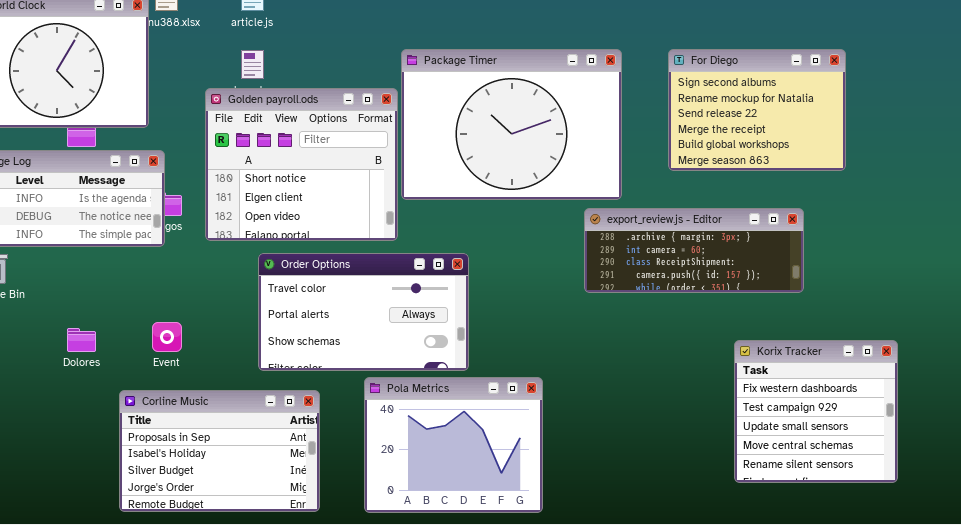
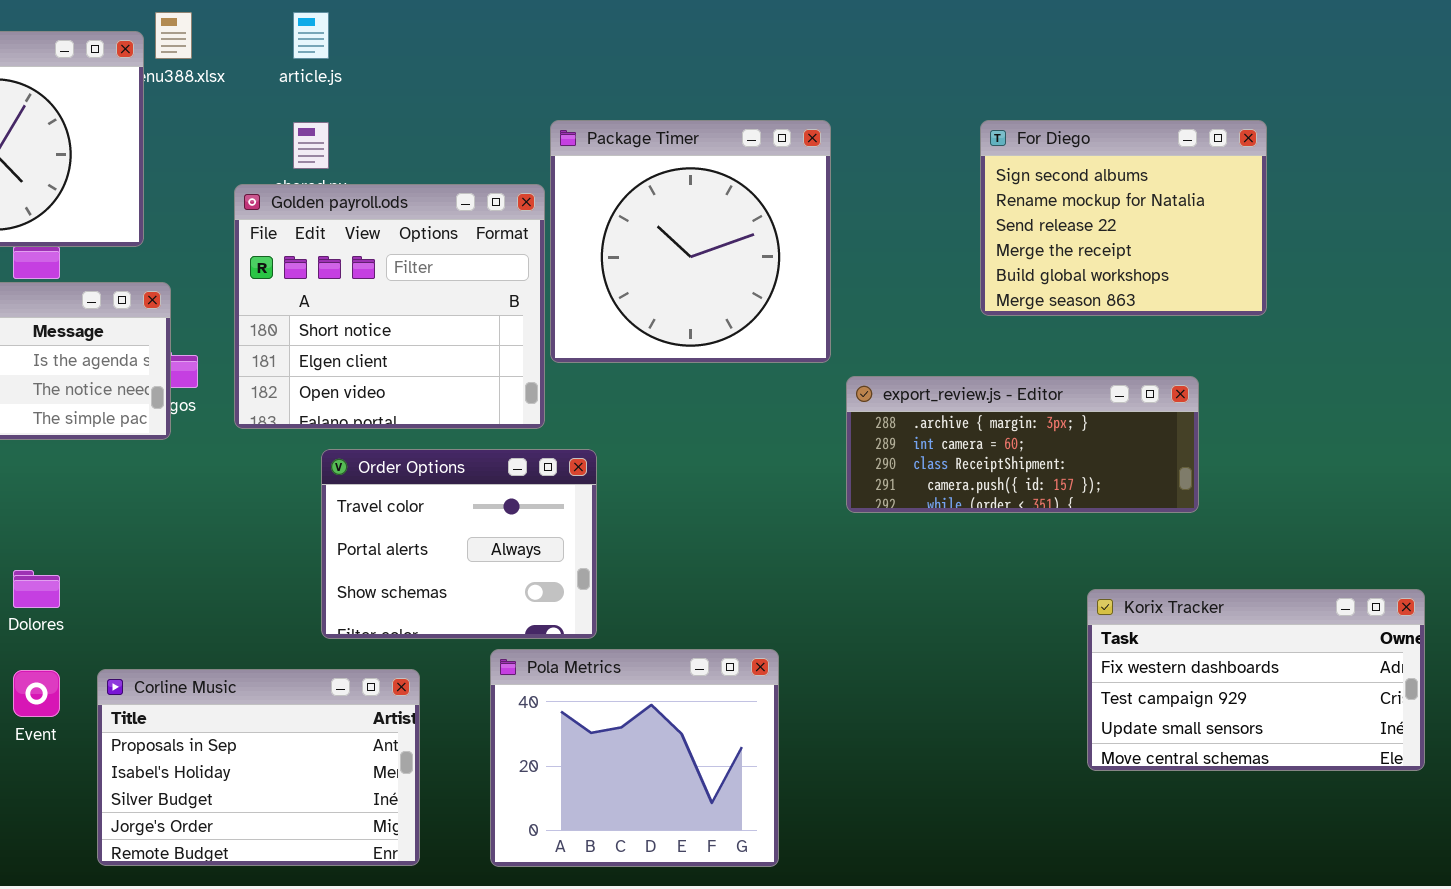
Package Timer: [401,49,622,200] -> [550,120,831,363], resized
Order Options: [258,253,469,371] -> [321,449,597,639], resized
Event: [152,322,182,352] -> [13,670,60,717], moved
Korix Tracker: [734,340,898,483] -> [1087,589,1425,771], resized

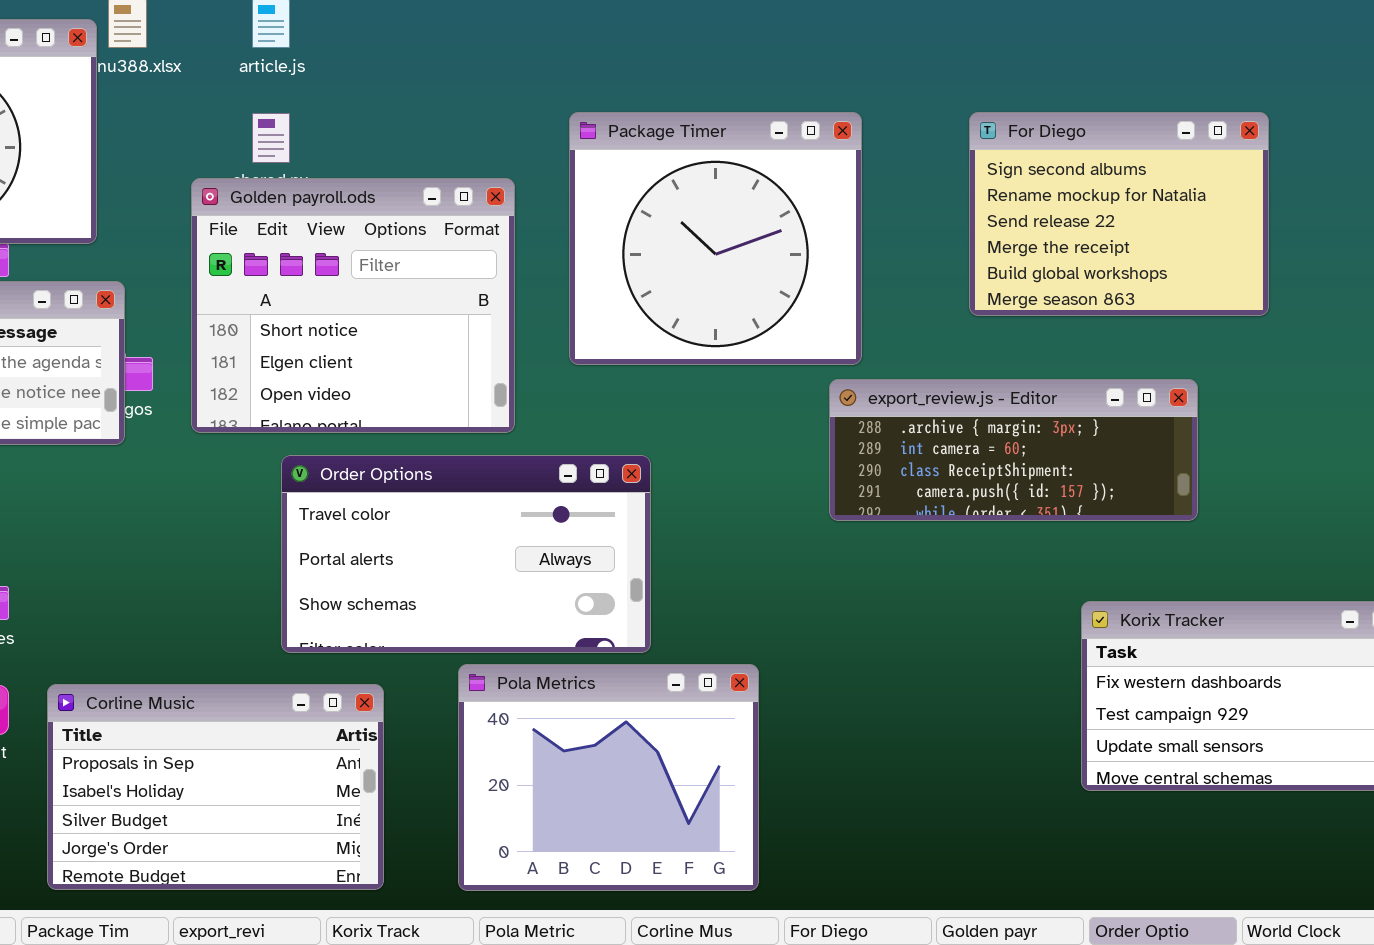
Package Timer: [550,120,831,363] -> [569,112,862,365], moved
Order Options: [321,449,597,639] -> [281,455,651,653], resized

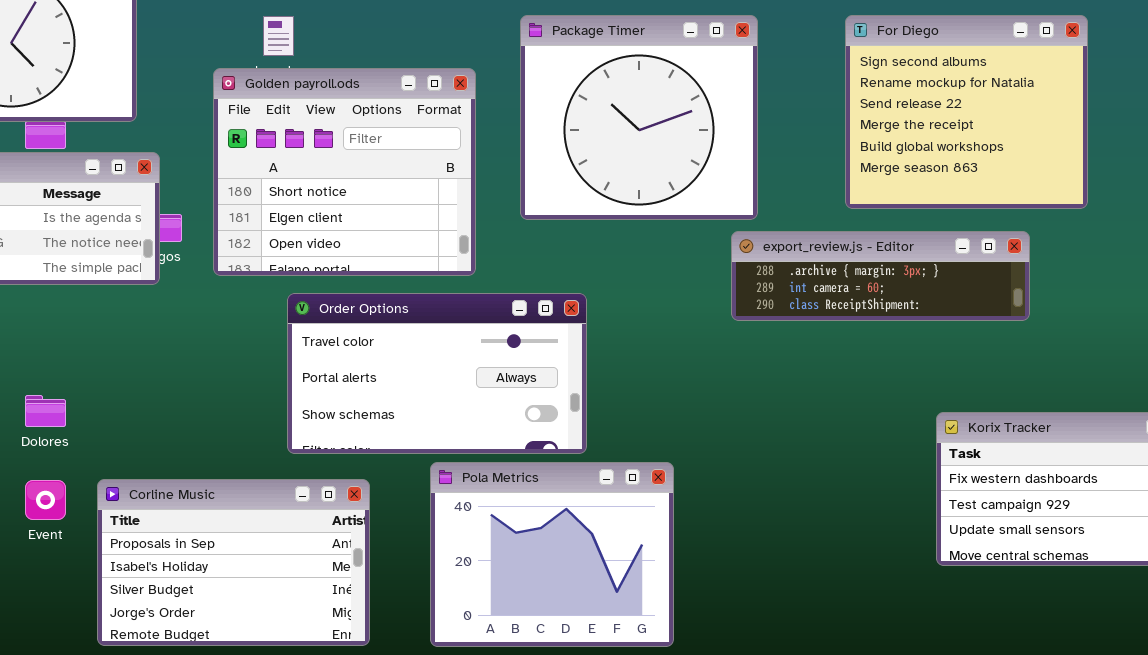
For Diego: [969,112,1269,316] -> [845,15,1088,209], resized
export_review.js - Editor: [829,379,1198,521] -> [731,231,1030,321], resized

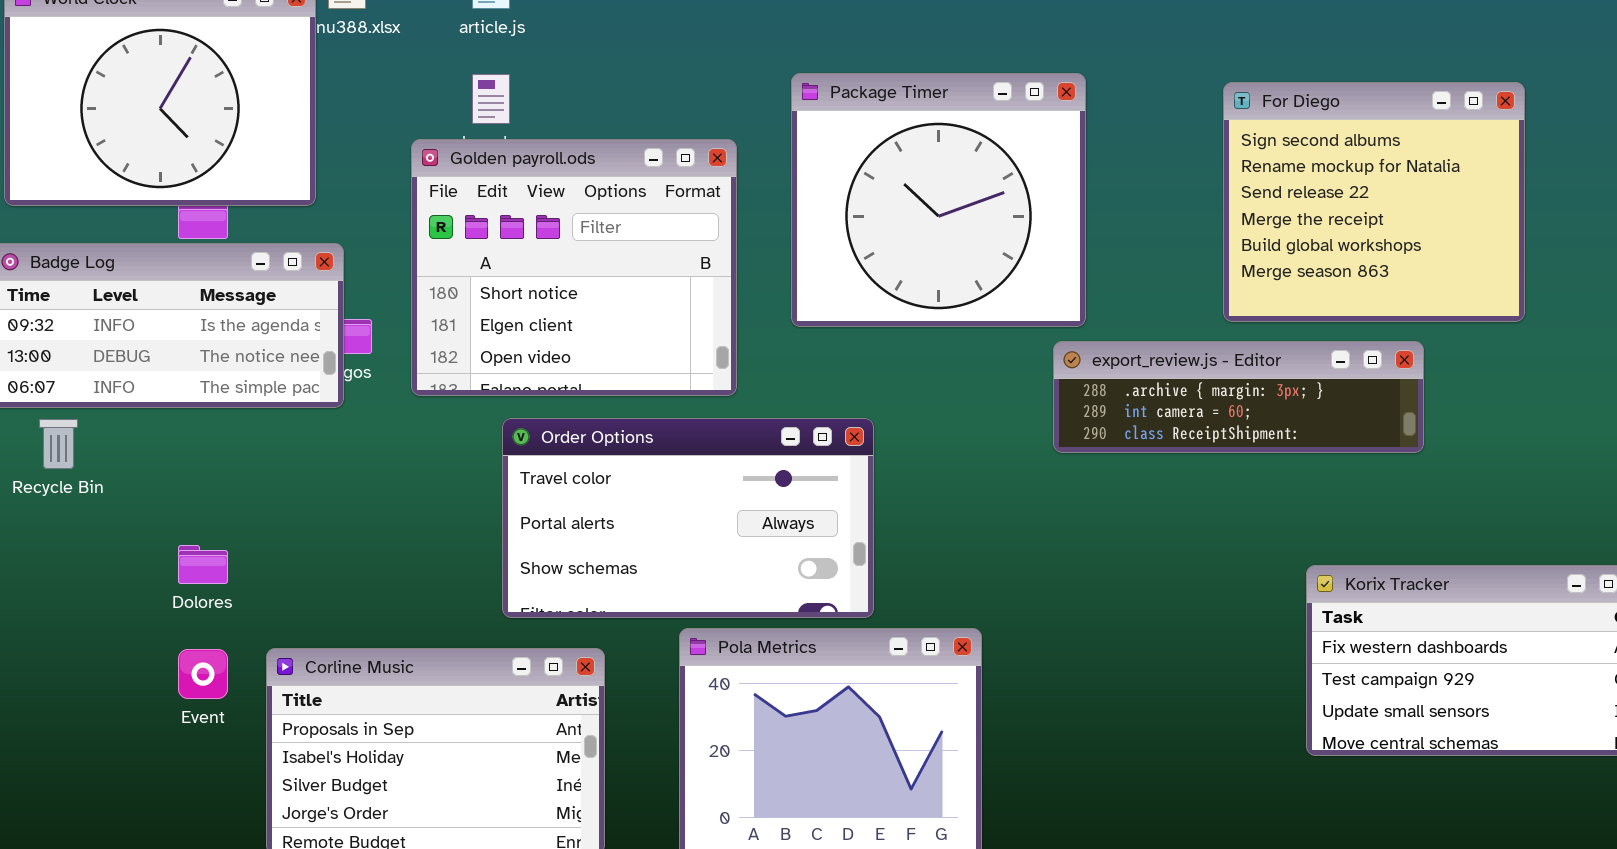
For Diego: [845,15,1088,209] -> [1223,82,1525,322], moved

